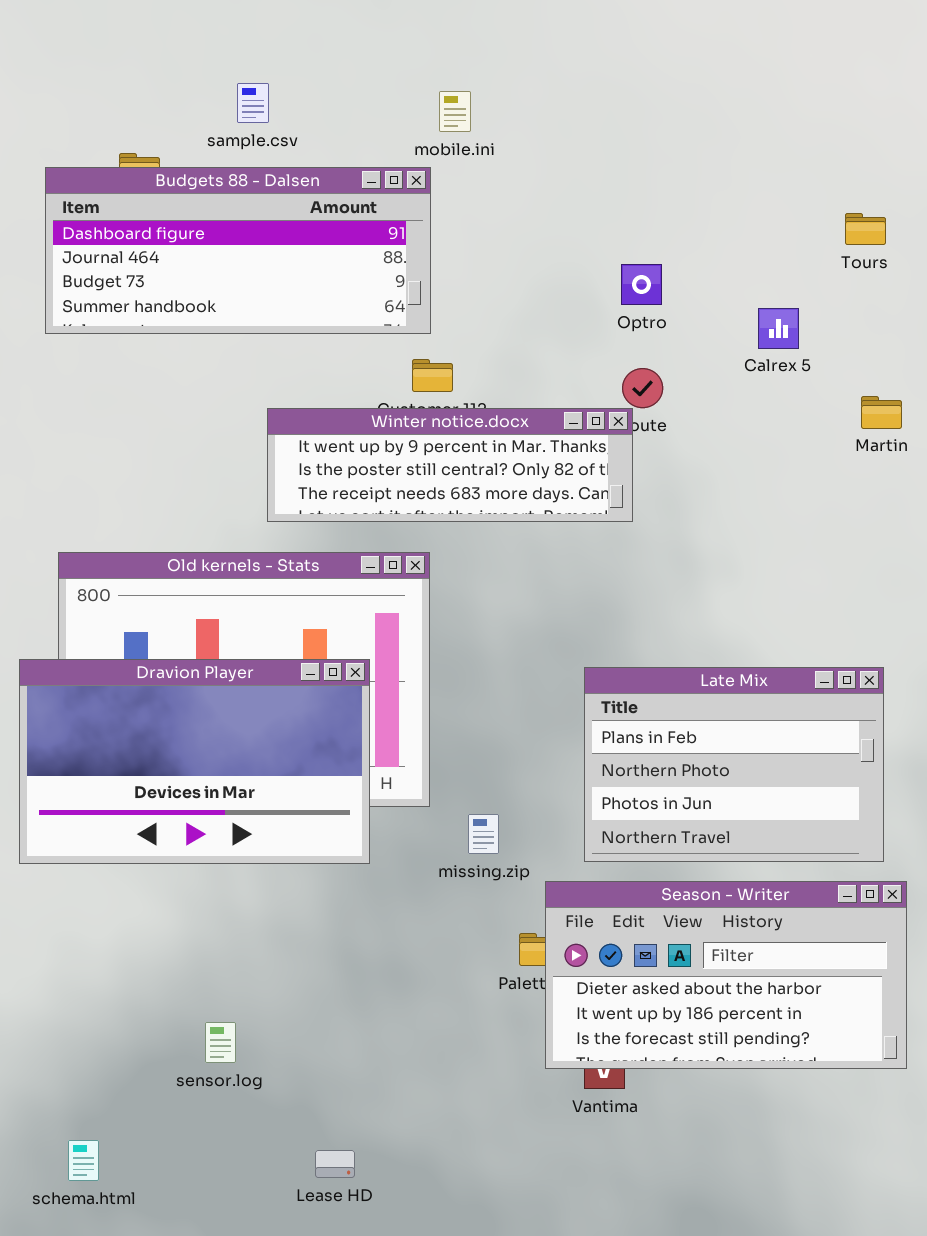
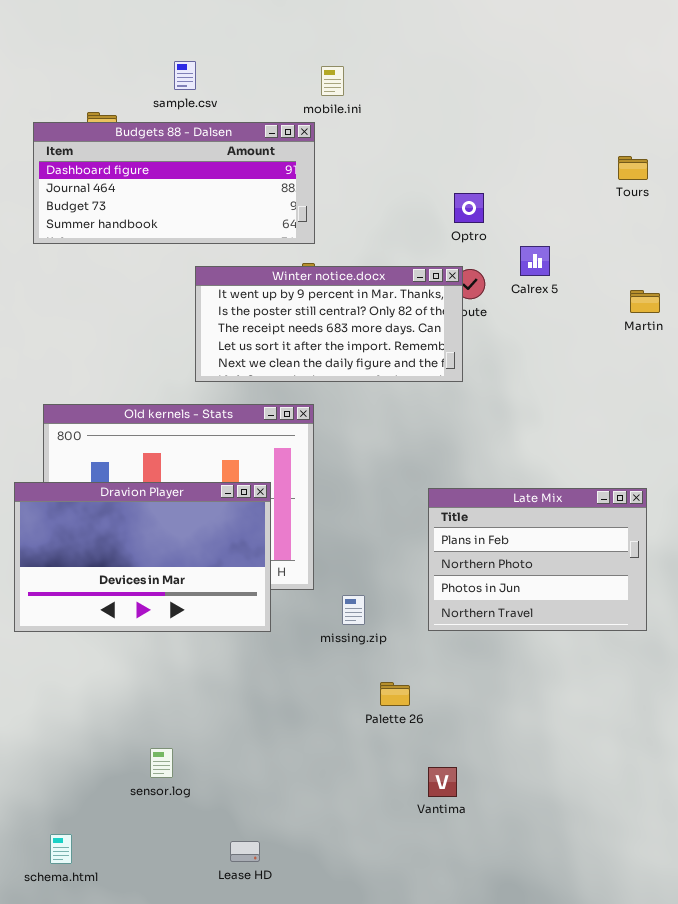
Calrex 5: [758,308,799,349] -> [520,246,550,276], moved
Winter notice.docx: [267,408,633,522] -> [195,266,463,382], resized
Season - Writer: [545,881,907,1069] -> none, closed

